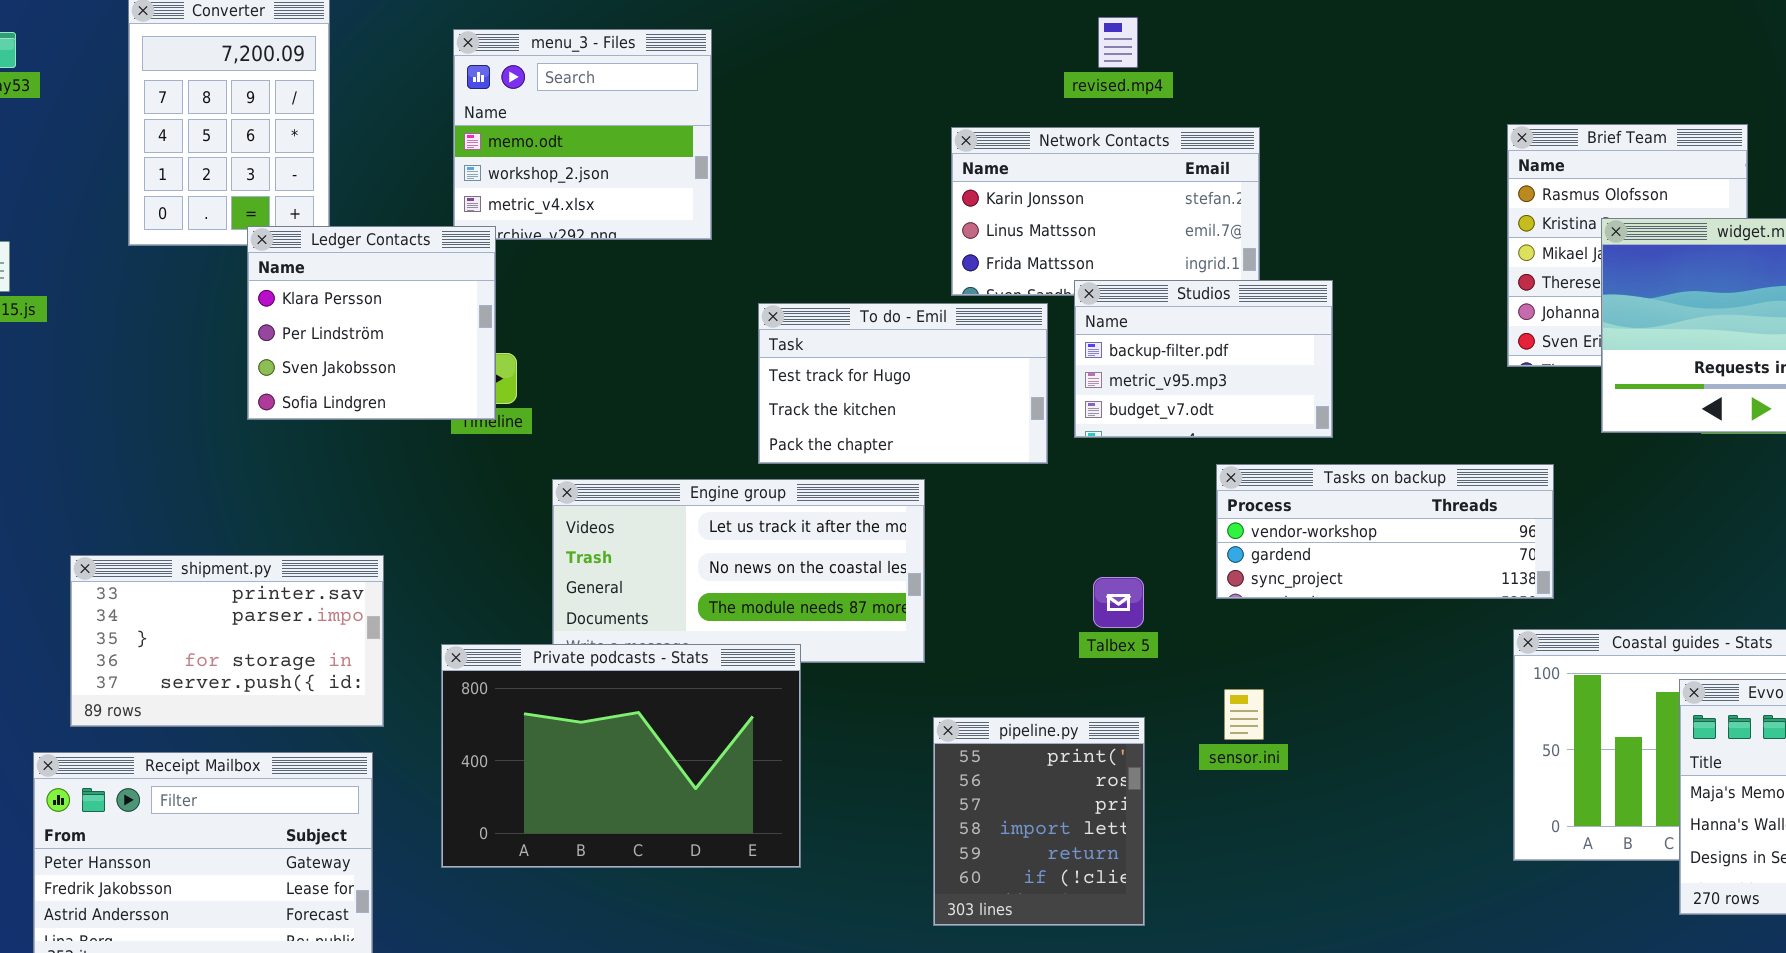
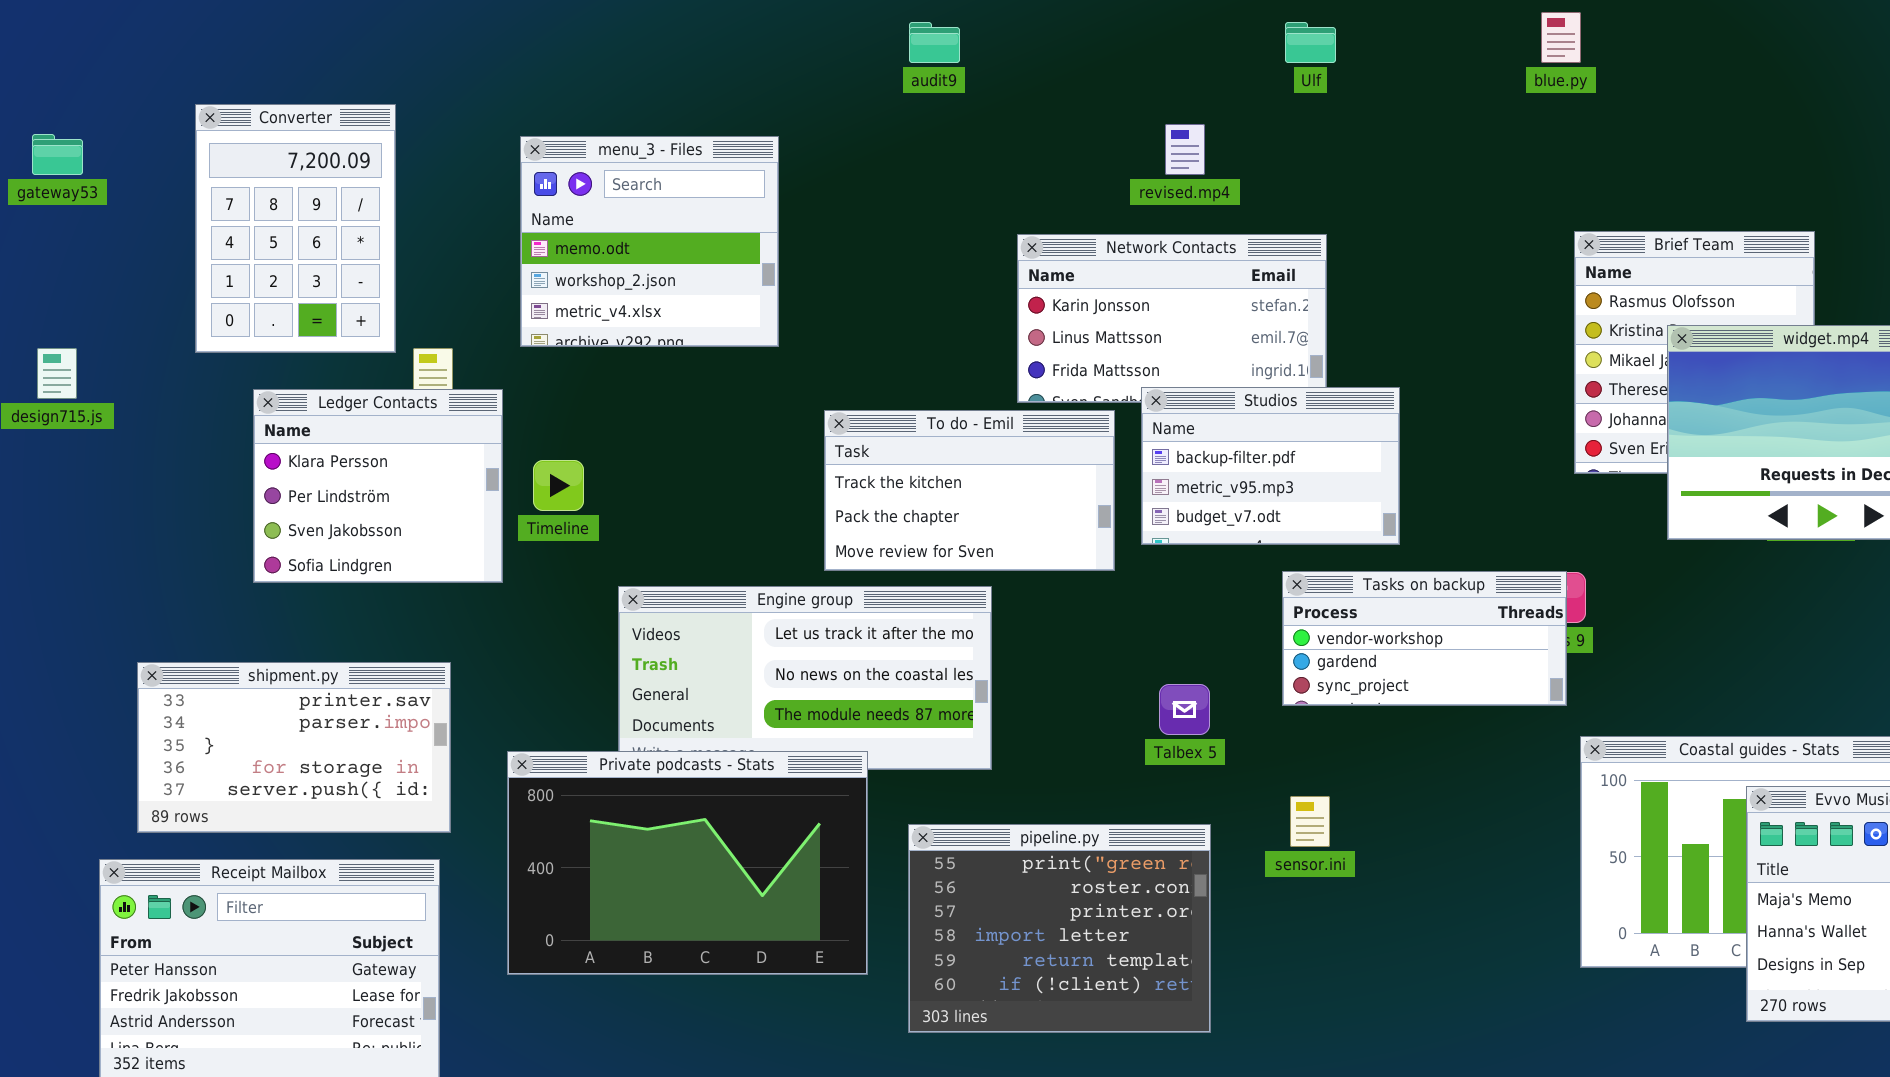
Ledger Contacts: [247,226,496,420] -> [253,389,503,583], moved
To do - Emil: [758,303,1048,464] -> [824,410,1115,571], scrolled down 1 row
Tasks on backup: [1216,464,1554,599] -> [1282,571,1567,706], resized
pipeline.py: [933,717,1145,926] -> [908,824,1211,1033], resized

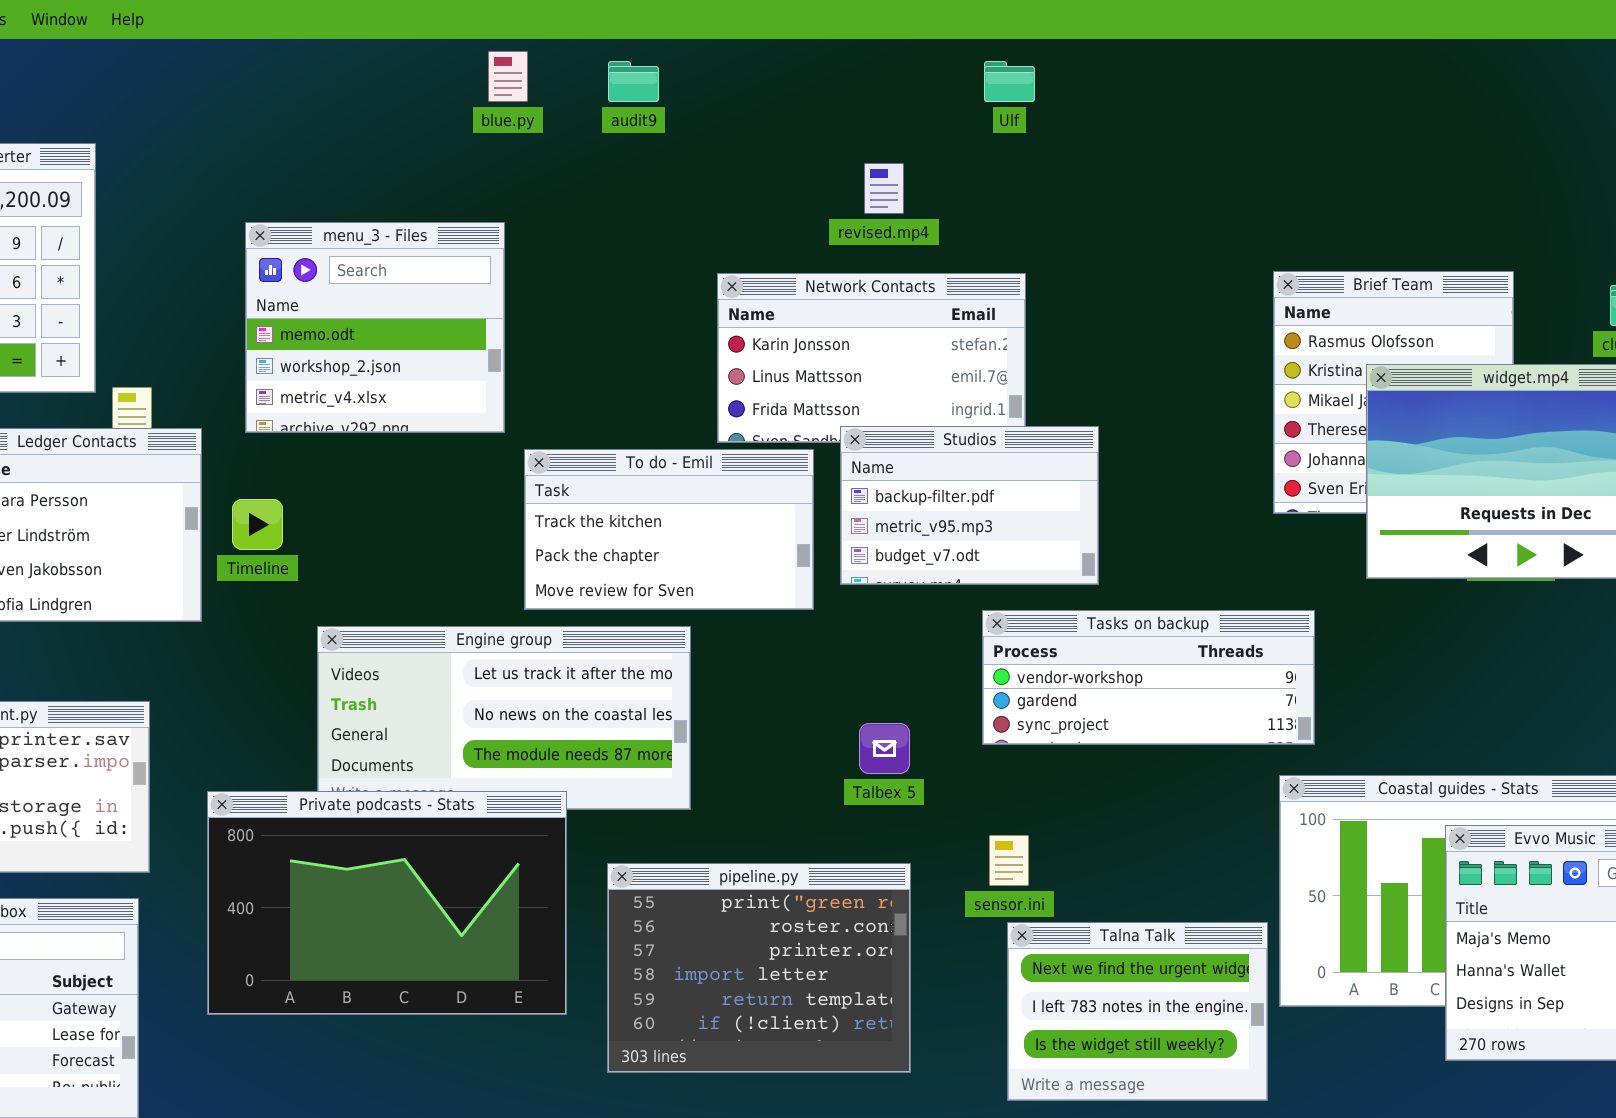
blue.py: [1541,12,1581,63] -> [488,51,528,102], moved
menu_3 - Files: [520,136,779,347] -> [245,222,505,433], moved
Tasks on backup: [1282,571,1567,706] -> [982,610,1315,745], resized
Talna Talk: none -> [1007,922,1268,1101], opened

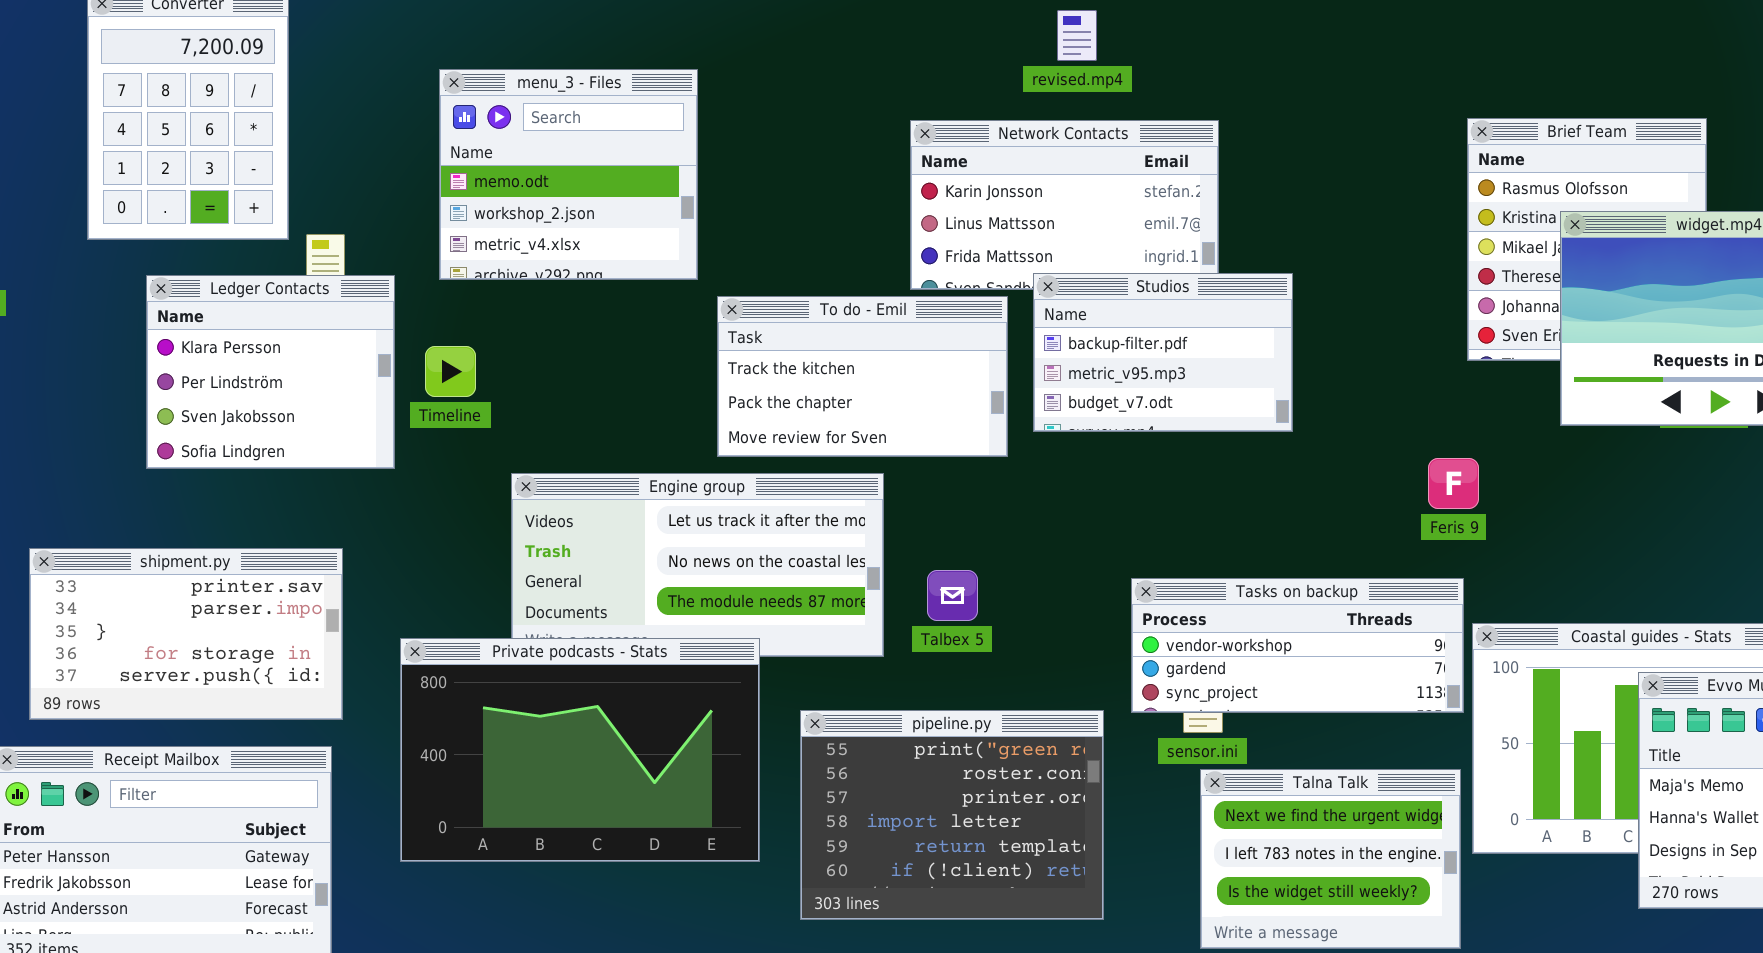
Tasks on backup: [982,610,1315,745] -> [1131,578,1464,713], moved
Talbex 5: [859,723,910,774] -> [927,570,978,621], moved

